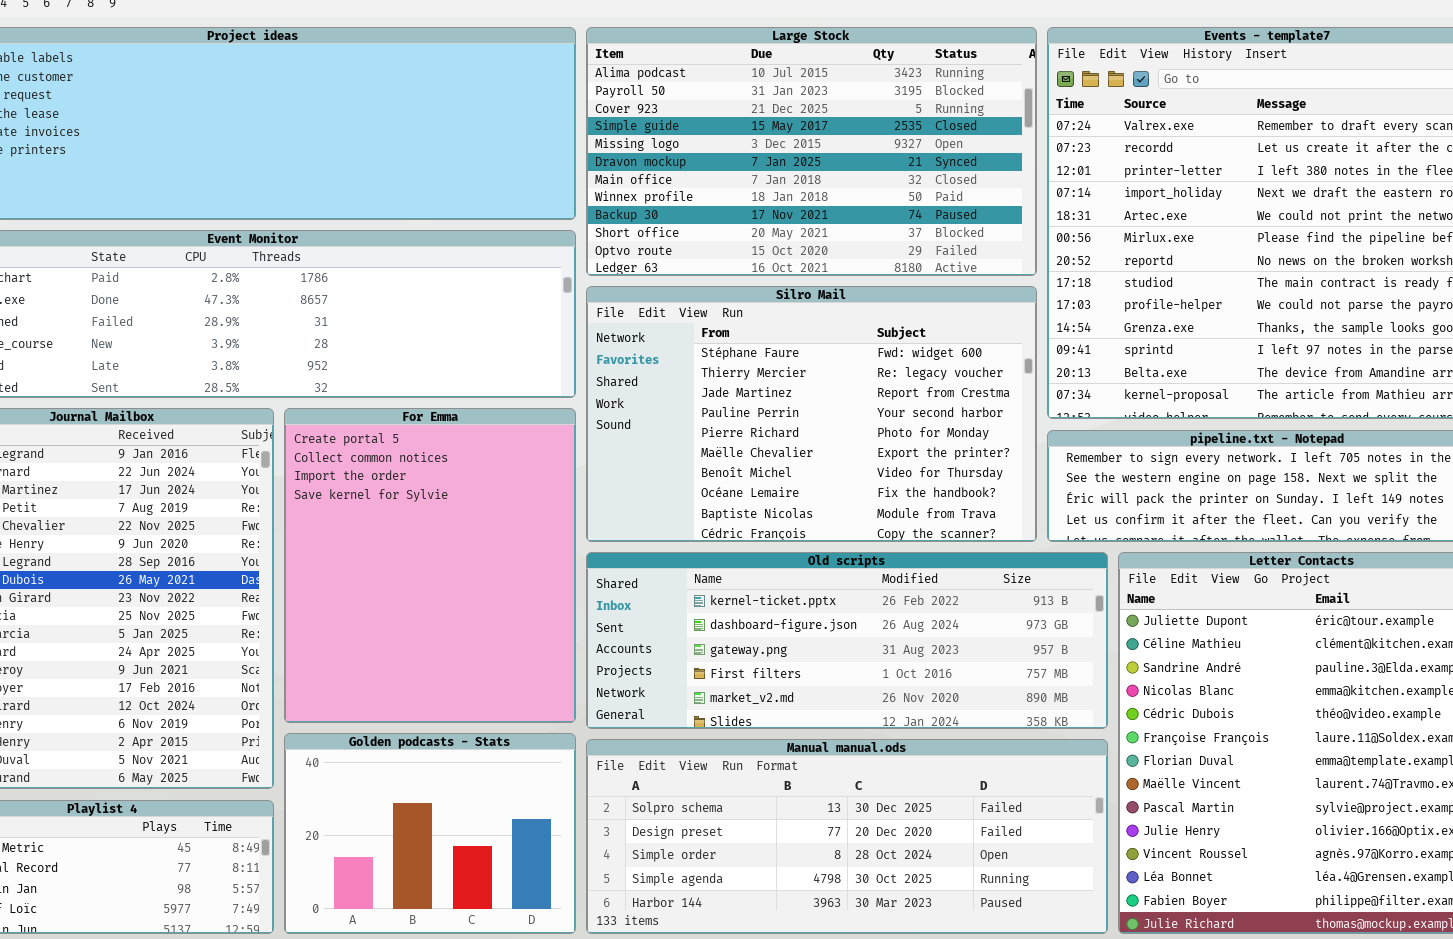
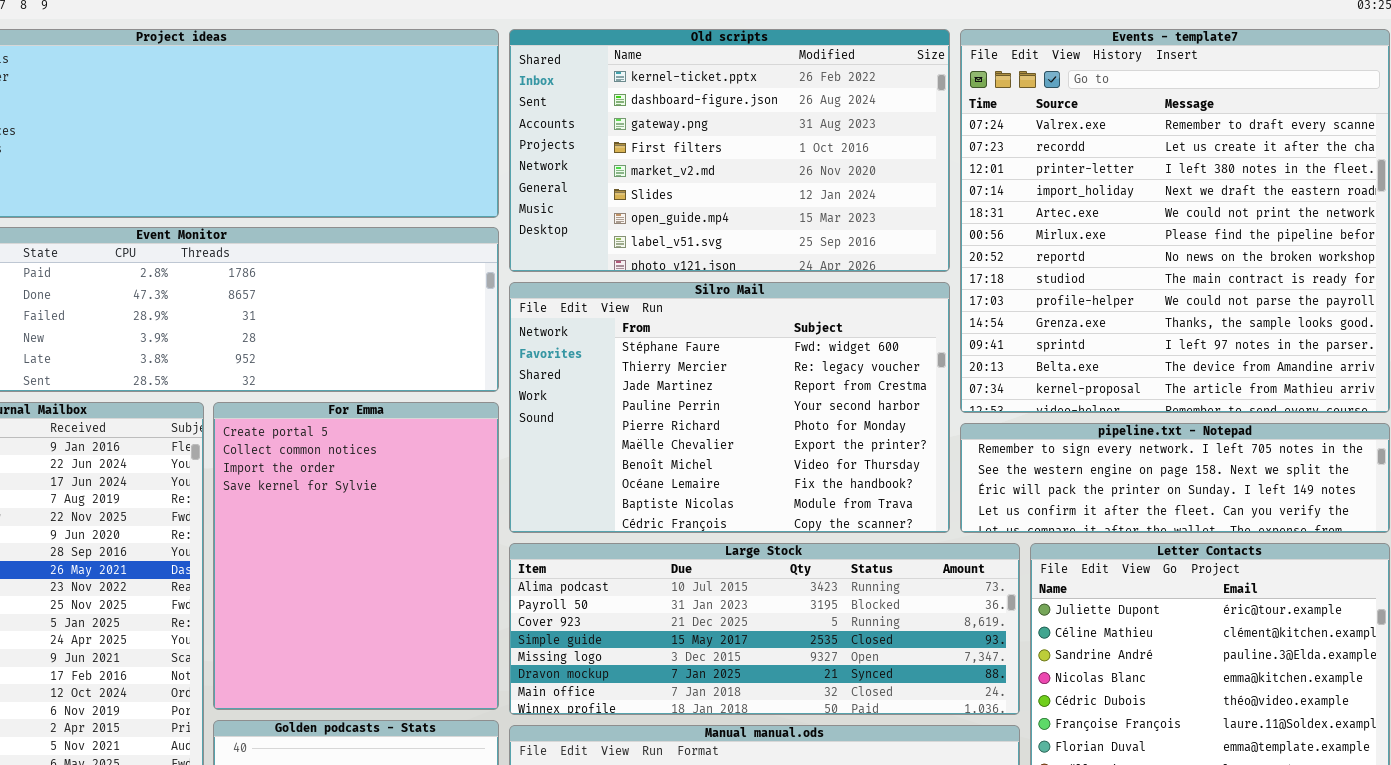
Large Stock: [586,27,1037,276] -> [509,543,1020,715], moved, resized
Old scripts: [586,552,1108,729] -> [509,29,950,272], moved, resized

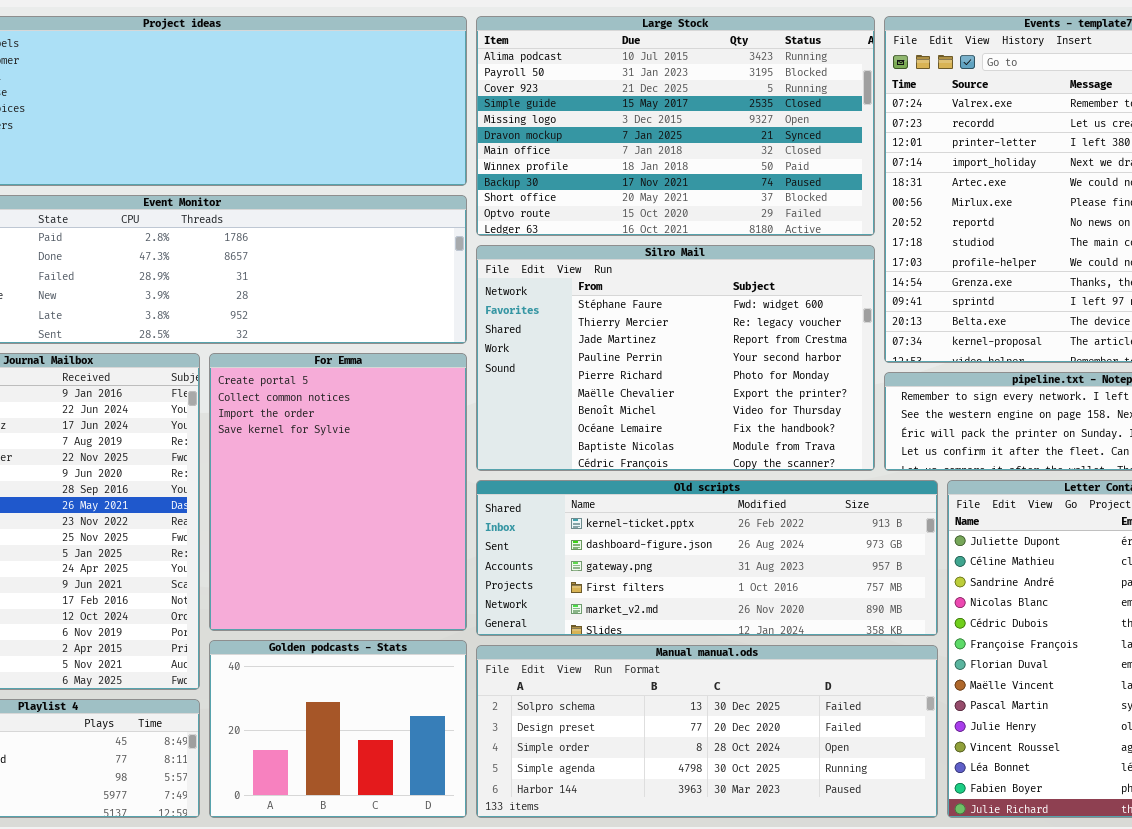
Old scripts: [509,29,950,272] -> [476,480,938,636], moved, resized
Large Stock: [509,543,1020,715] -> [476,16,875,236], moved, resized

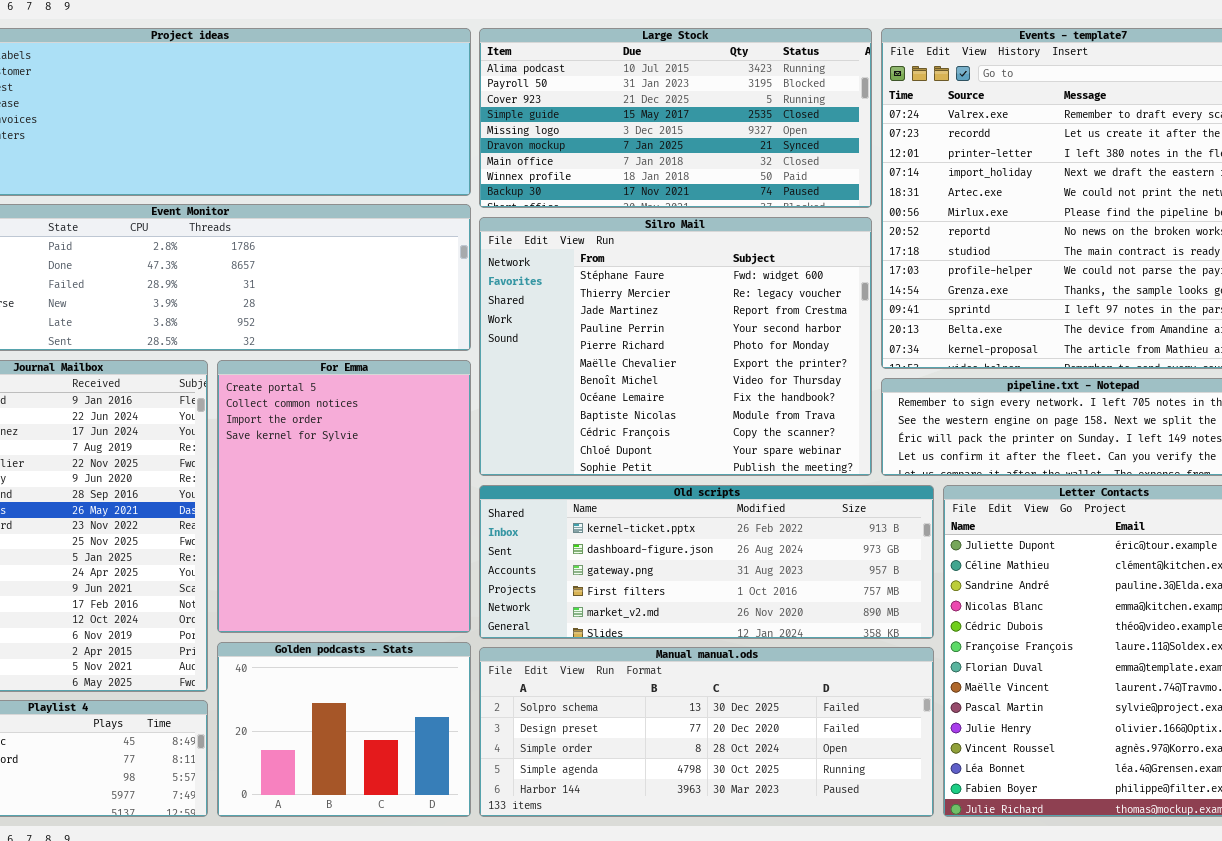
Large Stock: [476,16,875,236] -> [479,28,872,208], resized
Silro Mail: [476,245,875,471] -> [479,217,872,476], resized

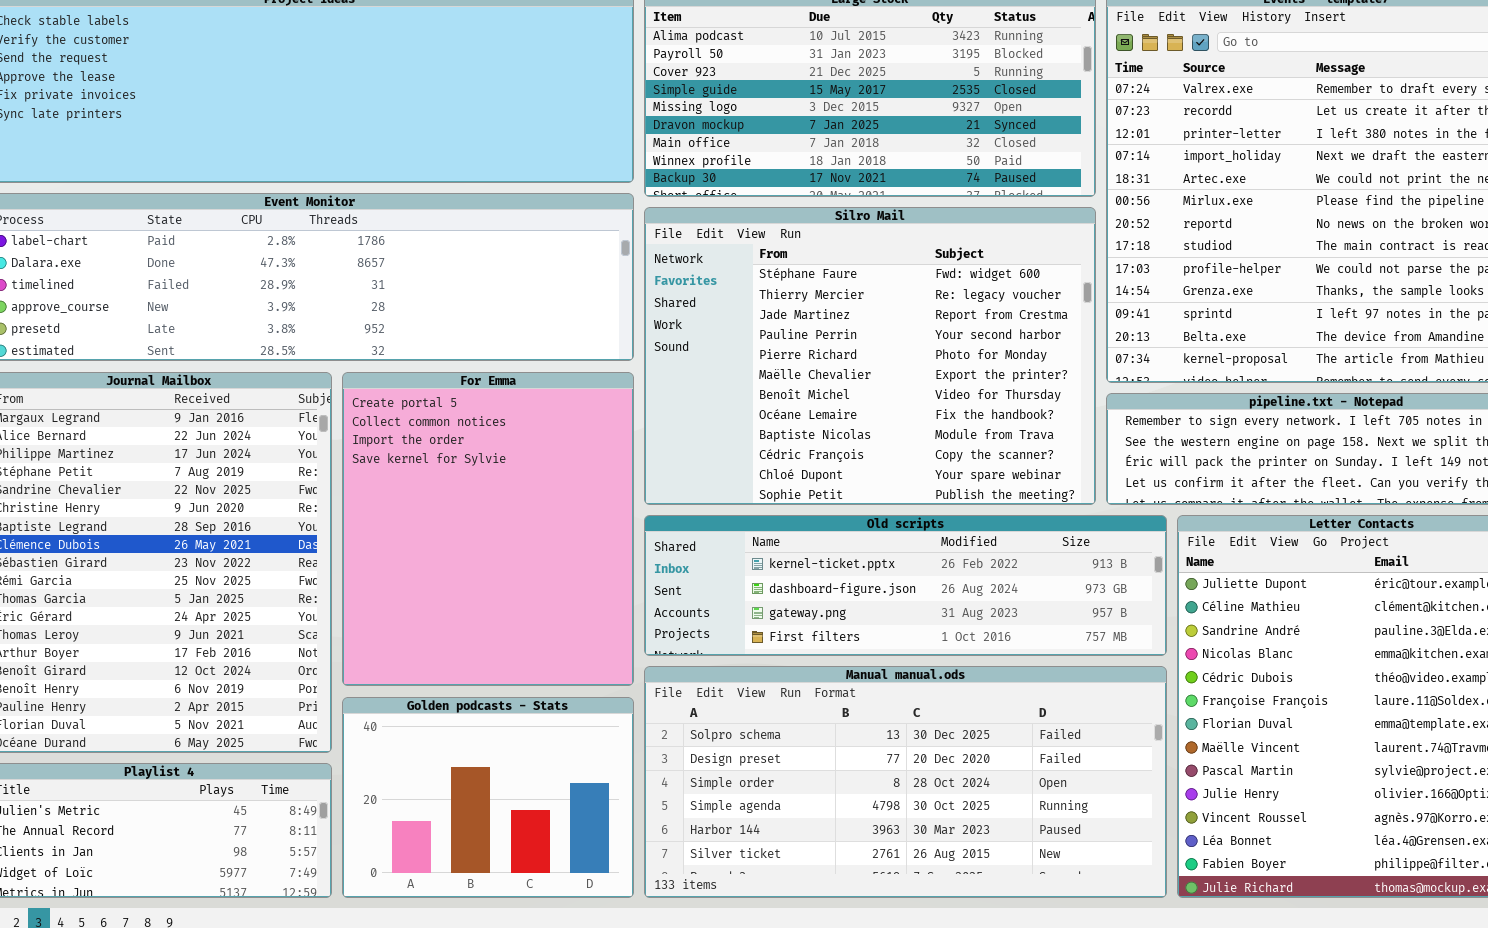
Old scripts: [479,485,934,639] -> [644,515,1167,656], resized
Manual manual.ods: [479,647,934,817] -> [644,666,1167,898], resized

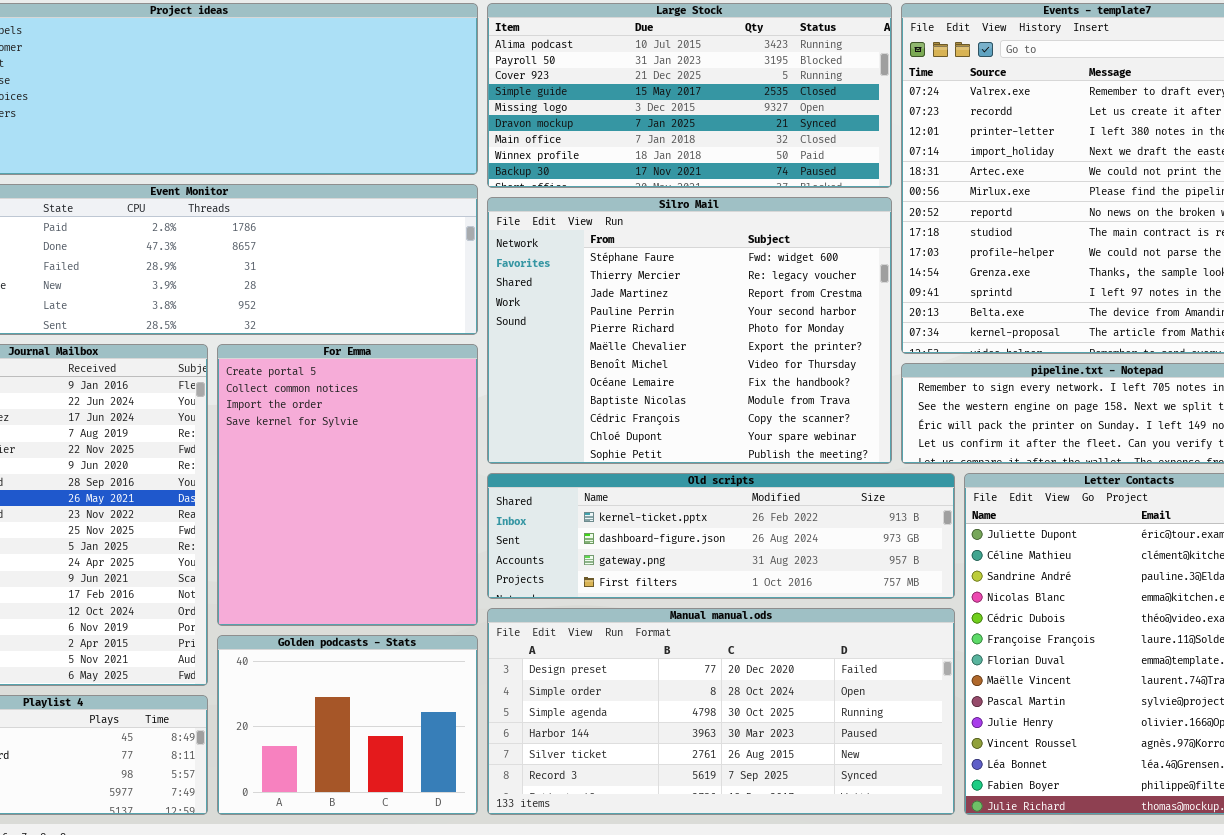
Manual manual.ods: [644,666,1167,898] -> [487,608,955,815], scrolled down 1 row

